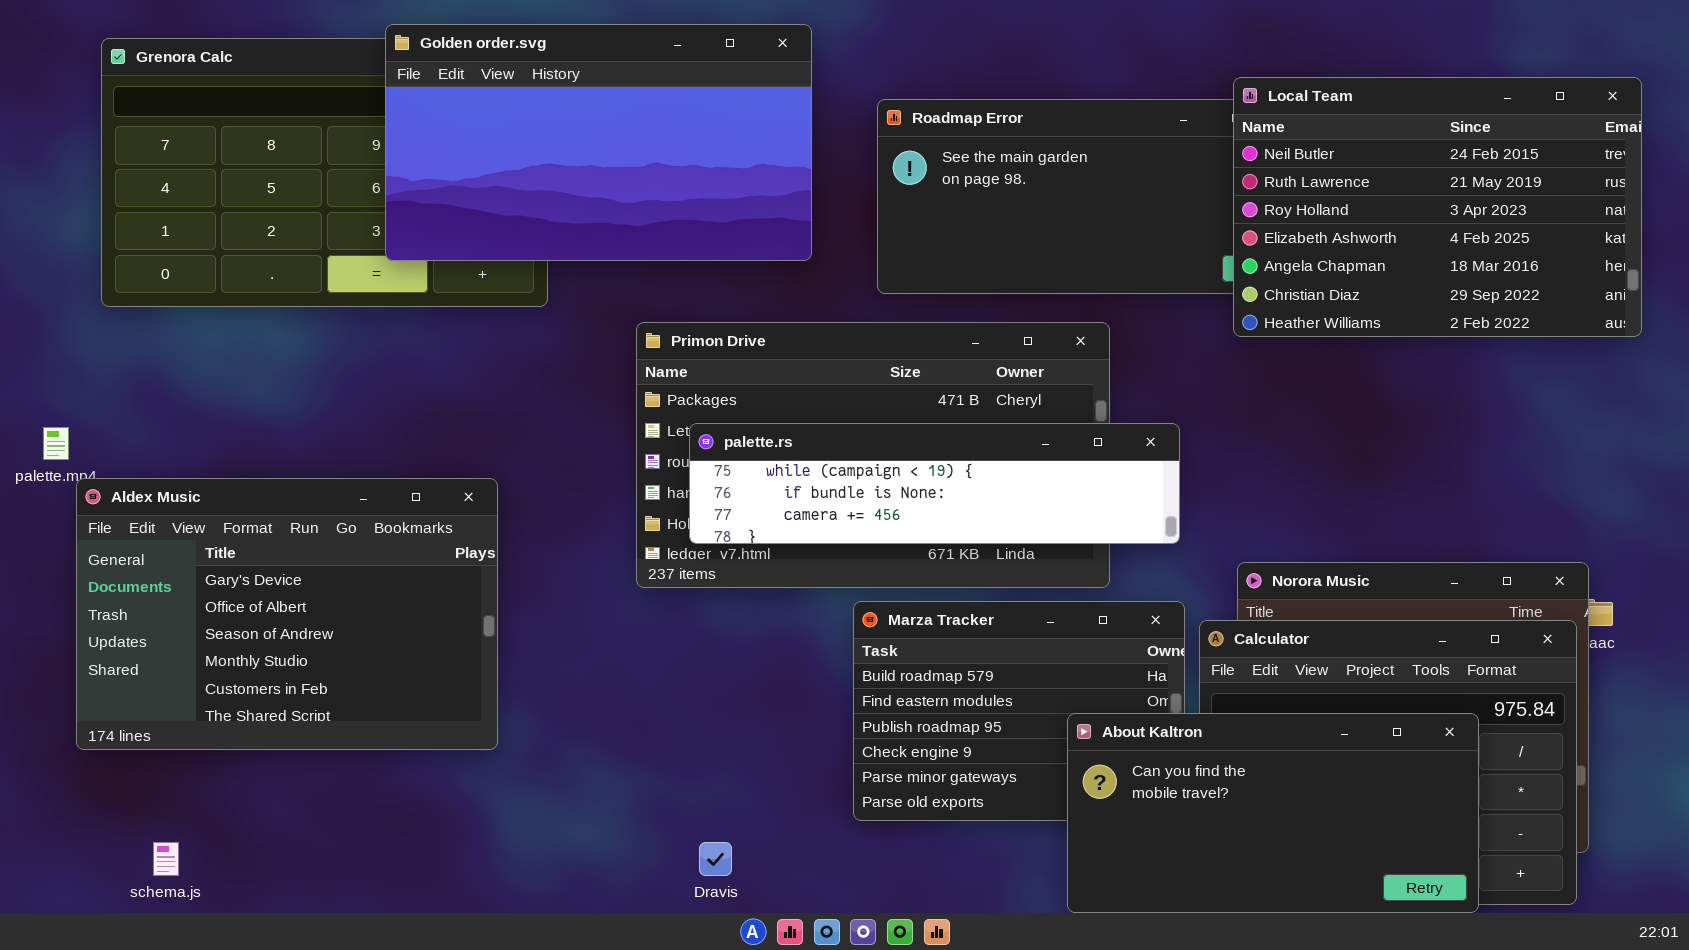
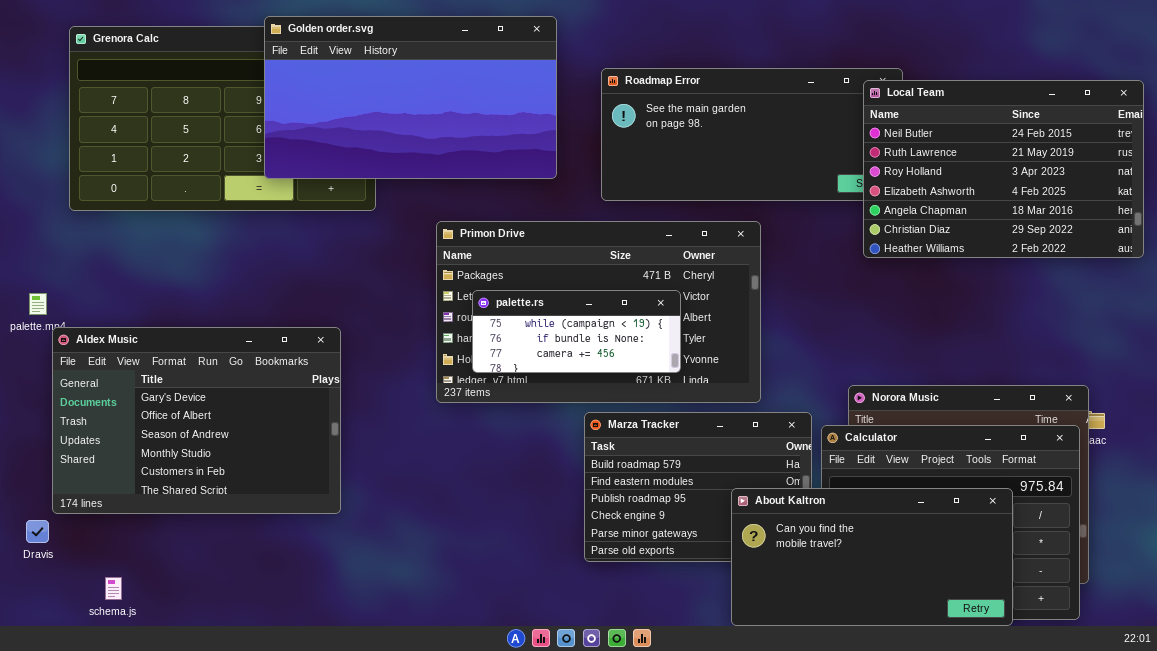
Local Team: [1233,77,1642,337] -> [863,80,1144,258], moved
palette.rs: [689,423,1180,544] -> [472,290,681,373], resized
Dravis: [699,842,732,876] -> [26,520,49,543], moved

